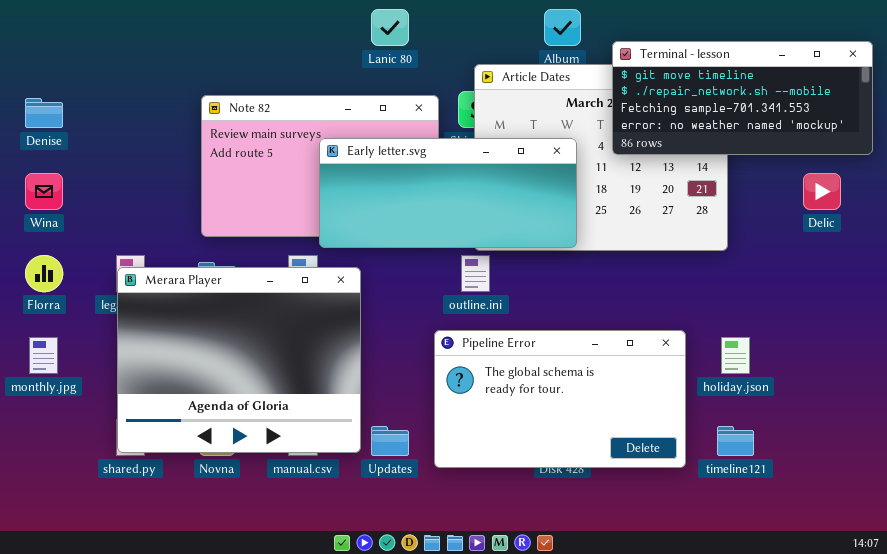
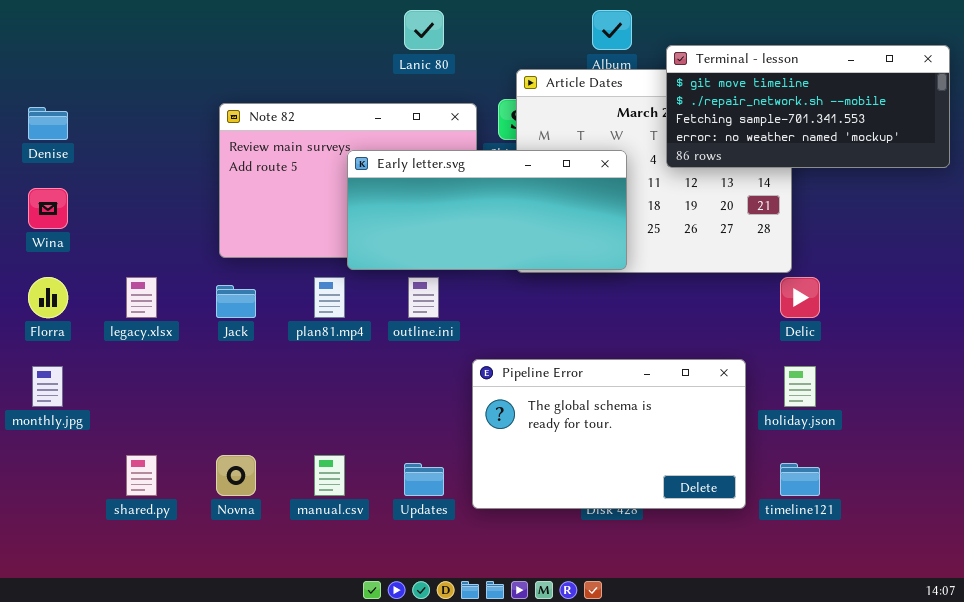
Delic: [803,173,841,210] -> [780,277,820,318], moved
outline.ini: [461,255,490,292] -> [408,277,439,318], moved
Merara Player: [117,267,361,453] -> none, closed

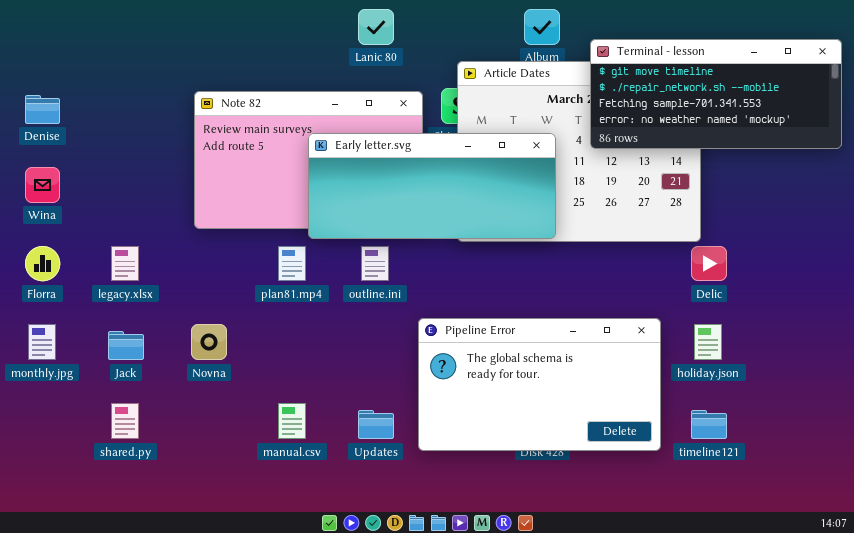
Jack: [216,285,256,318] -> [108,331,144,360], moved
Novna: [216,455,256,496] -> [191,324,227,360], moved

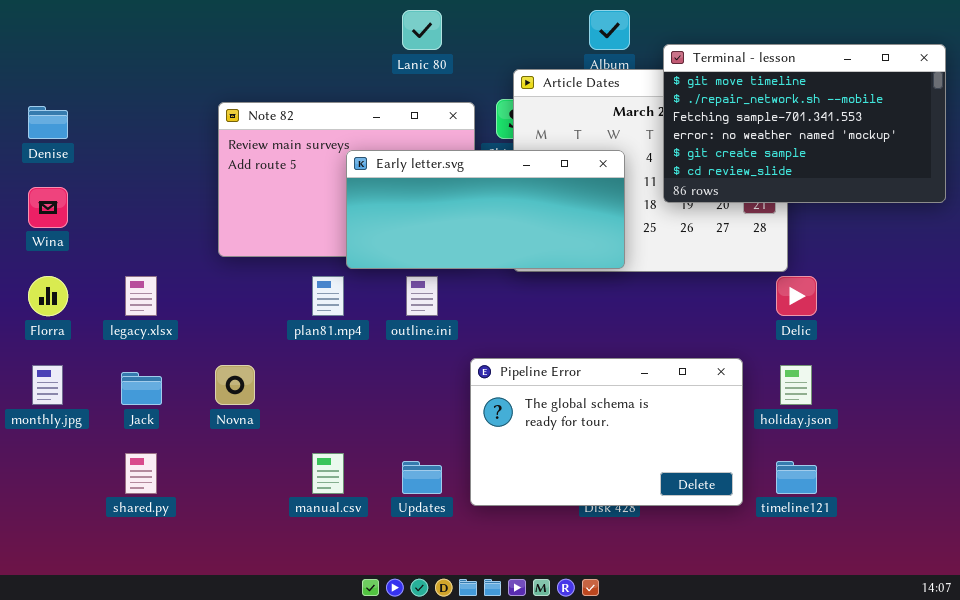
Terminal - lesson: [590,39,842,149] -> [663,44,946,203], resized

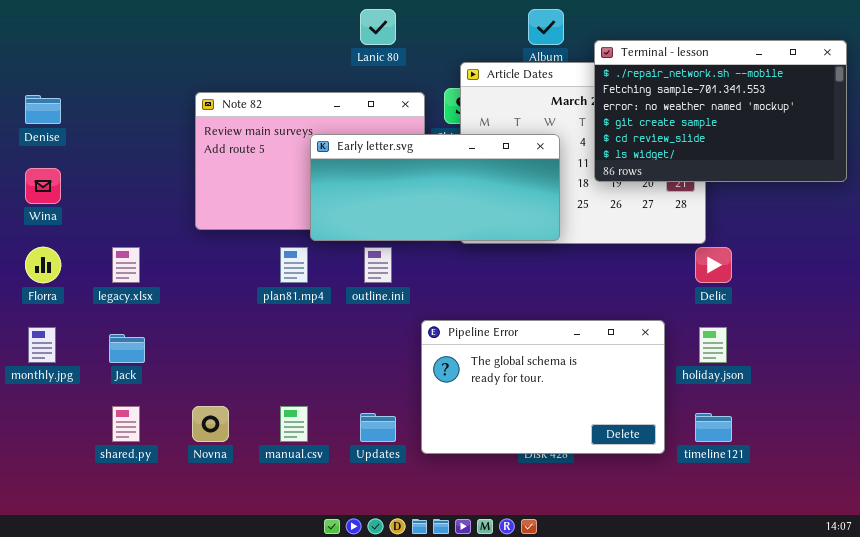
Terminal - lesson: [663,44,946,203] -> [594,40,847,182], scrolled down 1 row
Novna: [215,365,255,405] -> [192,406,229,442], moved

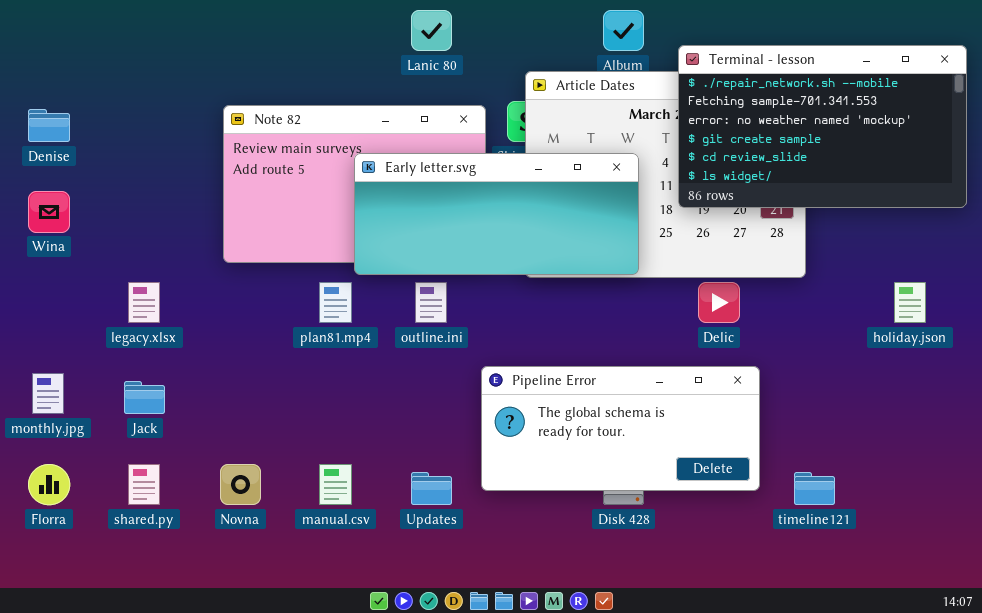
Florra: [25,247,61,283] -> [28,464,70,505], moved
Delic: [695,247,732,283] -> [698,282,740,323], moved
Pipeline Error: [421,320,665,454] -> [481,366,760,491], resized
holiday.json: [699,327,727,363] -> [894,282,926,323], moved

